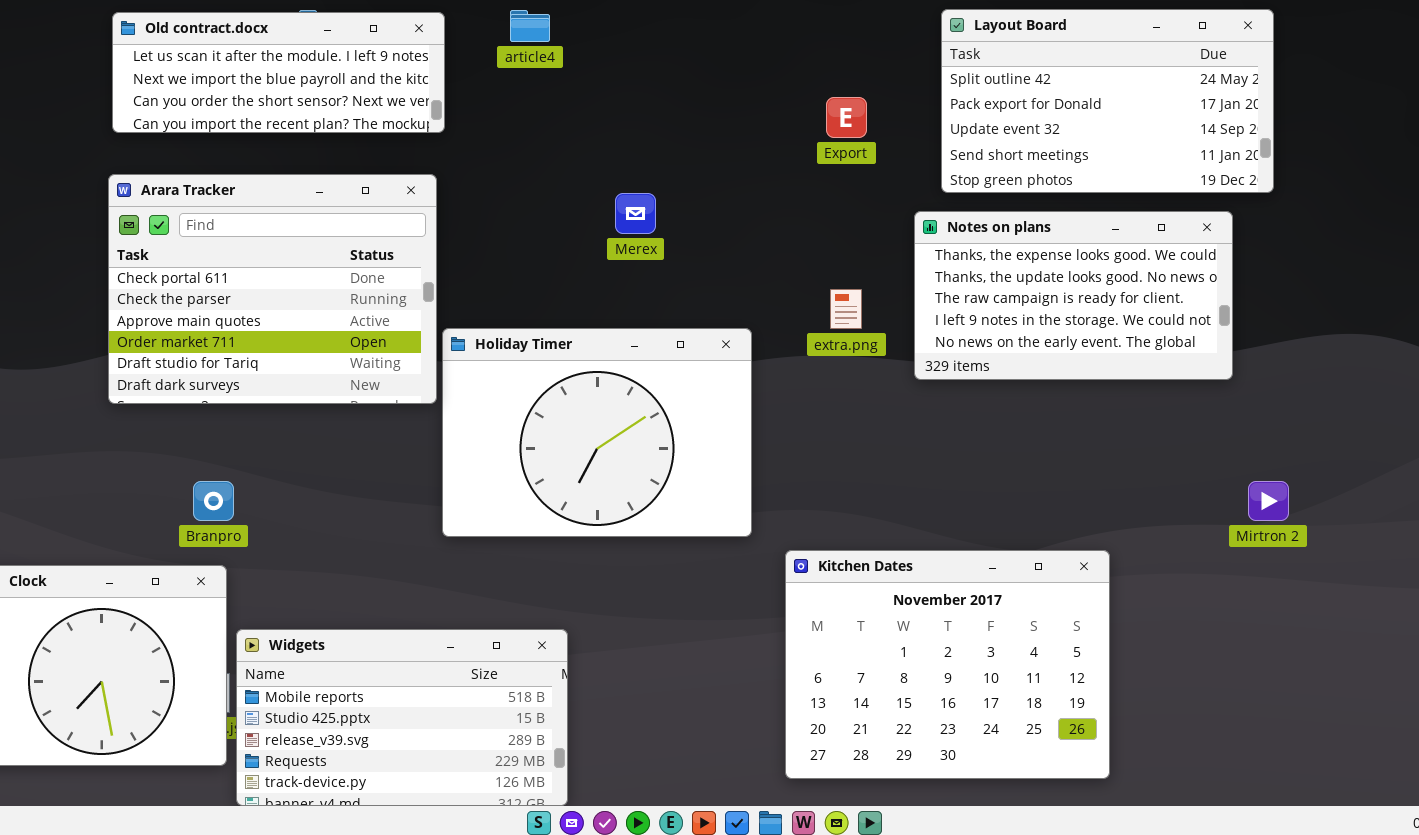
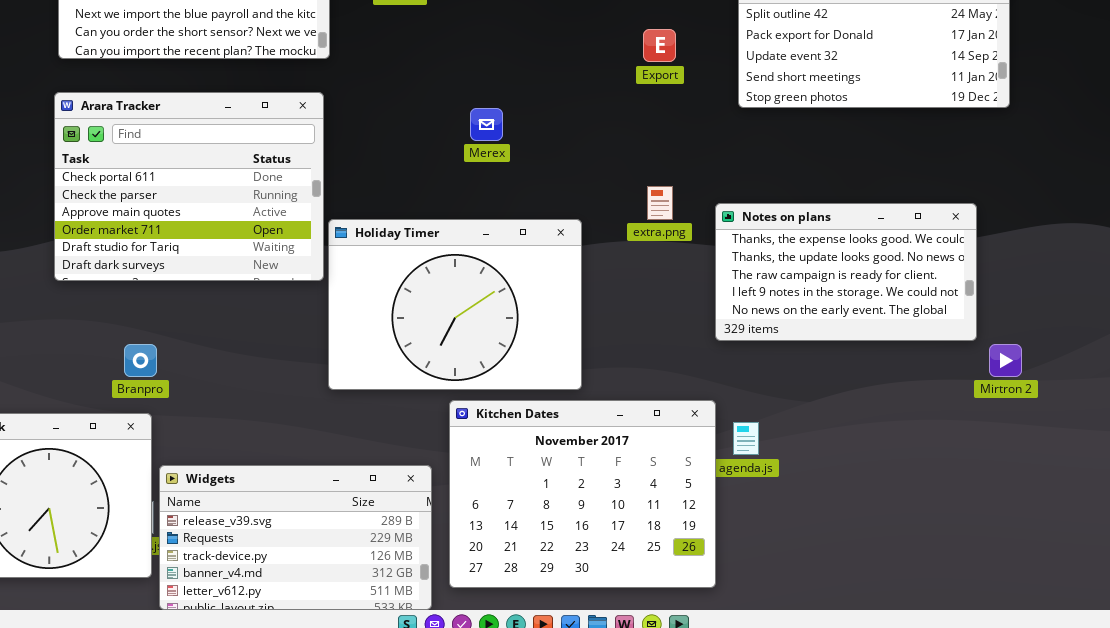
Notes on plans: [914,211,1233,380] -> [715,203,977,341], moved
Kitchen Dates: [785,550,1110,779] -> [449,400,716,588], moved
Widgets: [236,629,568,806] -> [159,465,432,610], scrolled down 2 rows

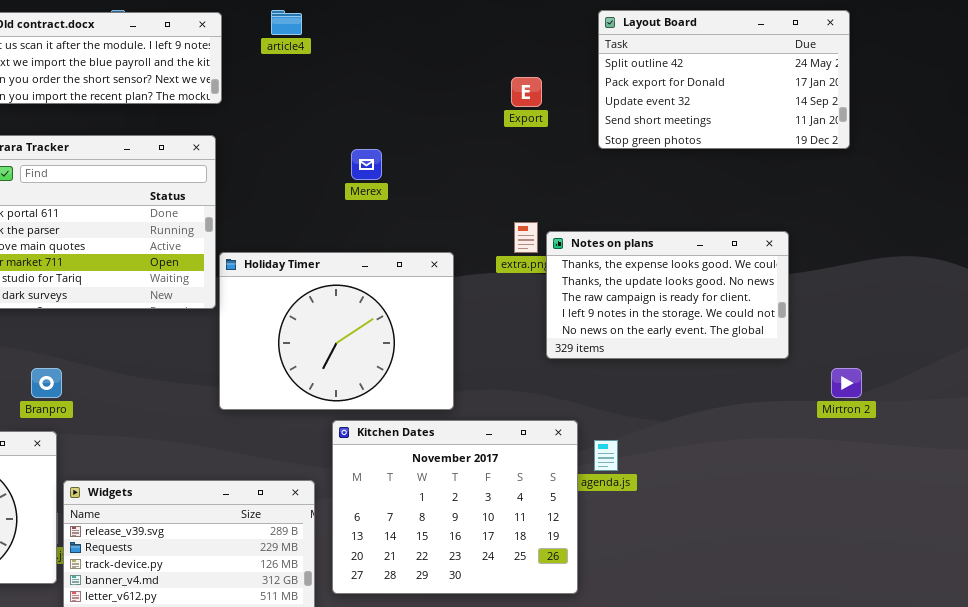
Notes on plans: [715,203,977,341] -> [546,231,789,359], moved

